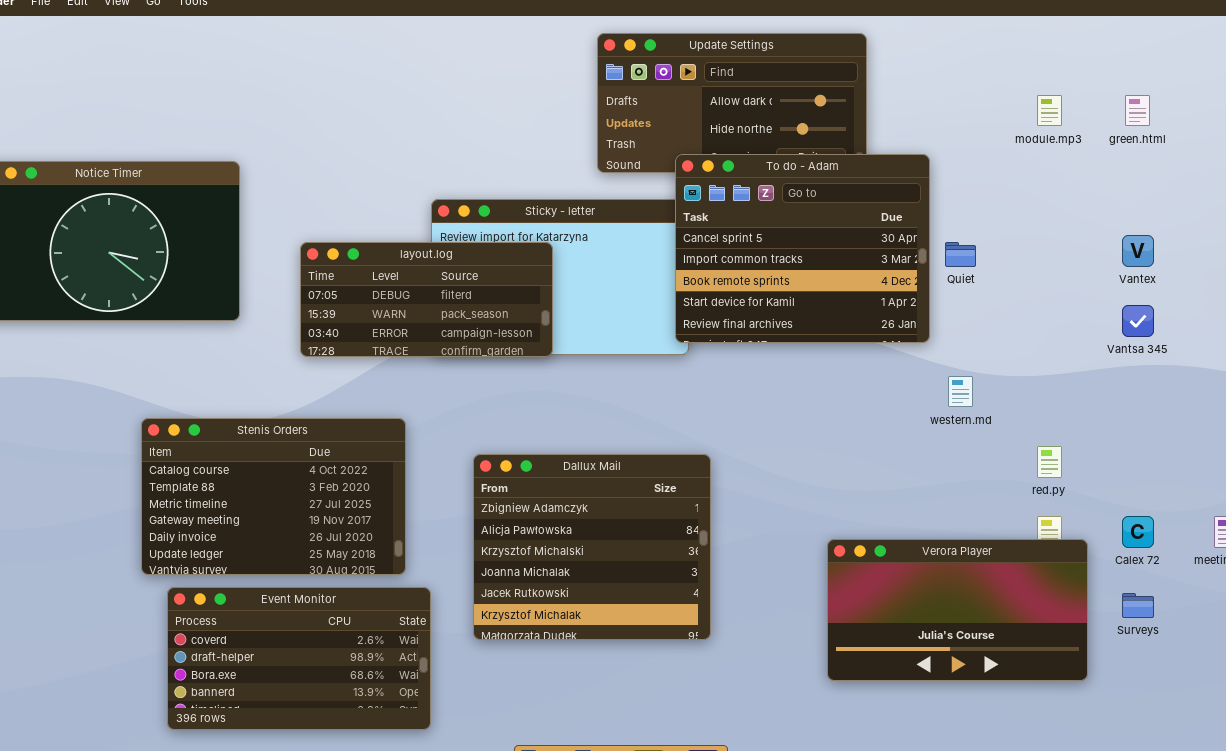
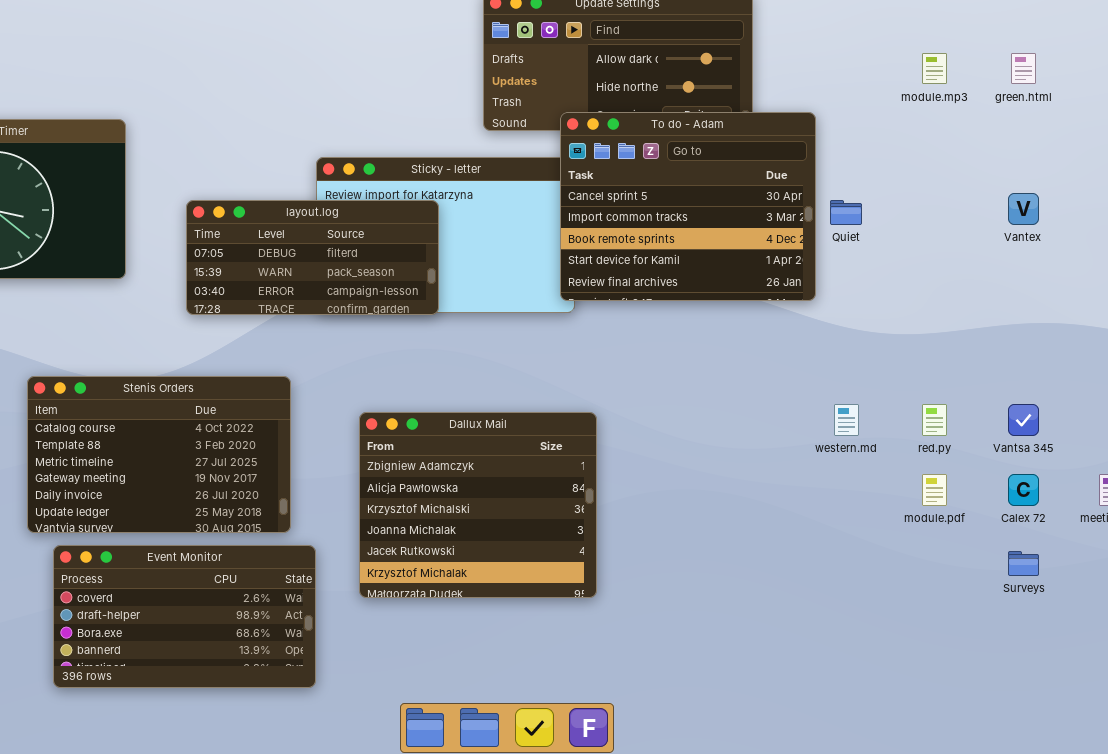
Vantsa 345: [1122,305,1154,337] -> [1008,404,1039,436], moved
western.md: [948,376,973,407] -> [834,404,859,436], moved
Verora Player: [827,539,1088,681] -> none, closed

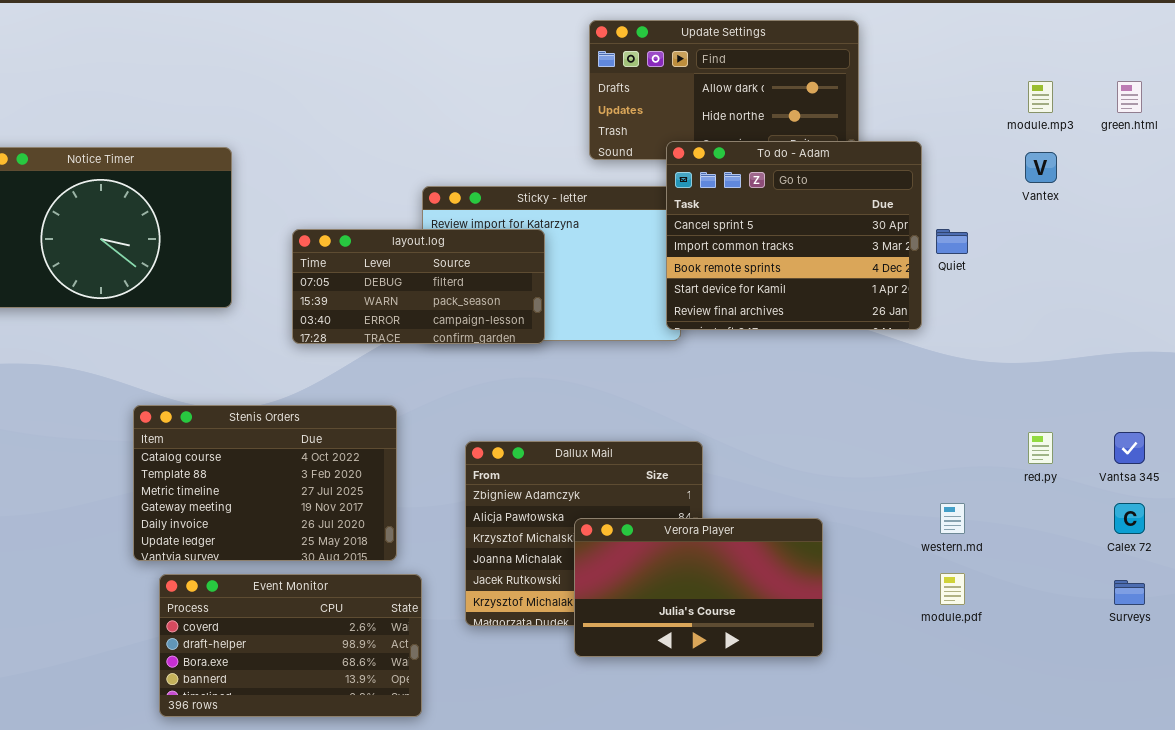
Vantex: [1008,193,1039,225] -> [1025,152,1057,183], moved
western.md: [834,404,859,436] -> [940,503,965,534], moved
module.pdf: [922,474,947,506] -> [940,573,965,605], moved
Verora Player: none -> [574,518,823,657], opened

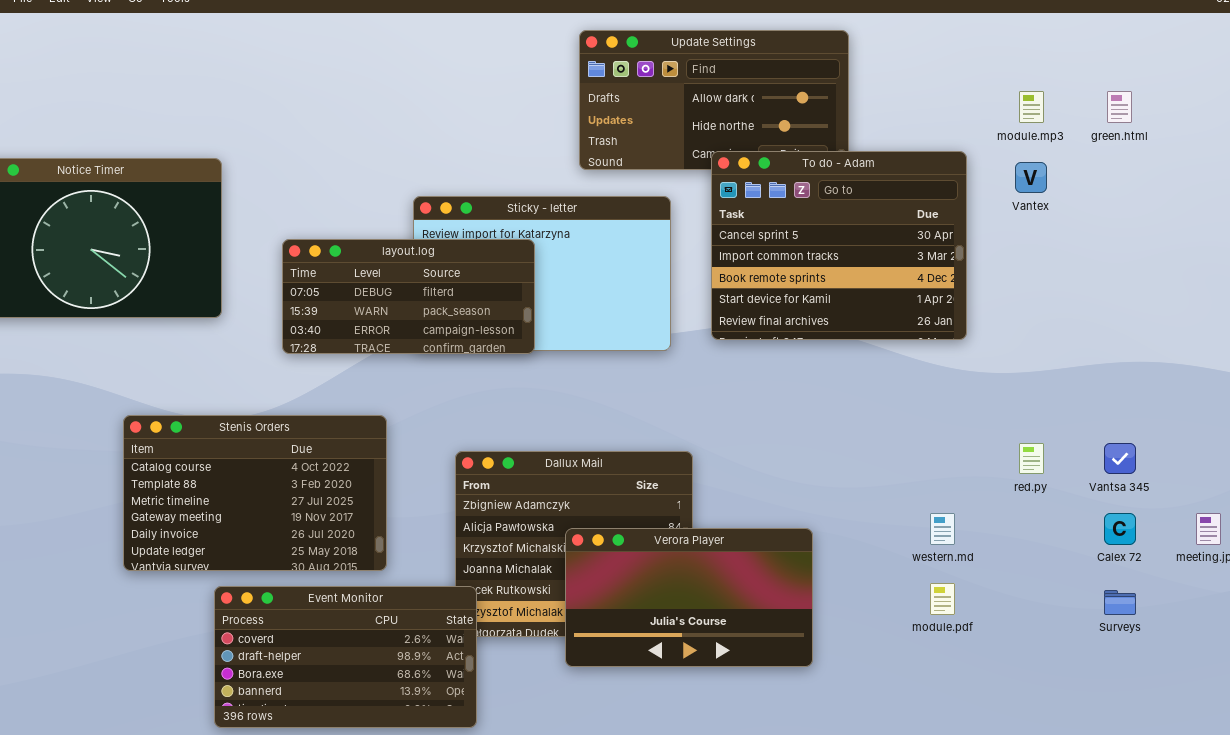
To do - Adam: [666,141,922,330] -> [711,151,967,340], moved
Event Monitor: [159,574,422,717] -> [214,586,477,728], moved

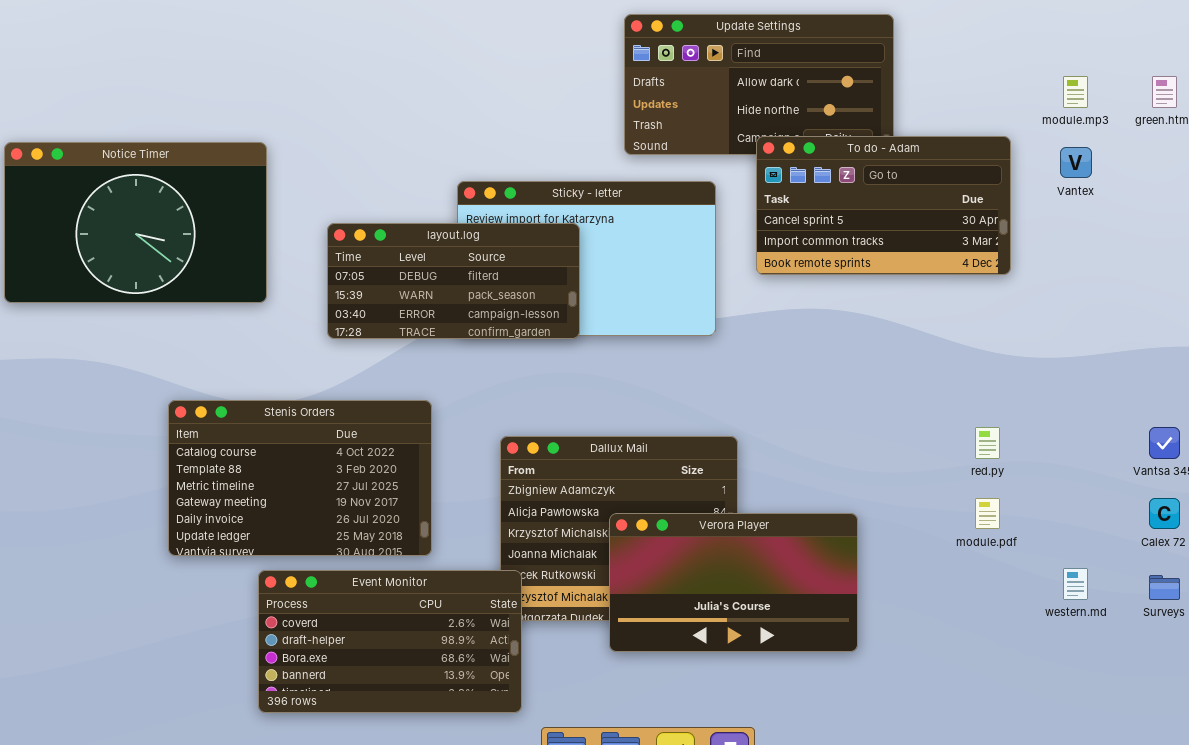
To do - Adam: [711,151,967,340] -> [756,136,1011,275], resized
red.py: [1019,443,1044,474] -> [975,427,1000,459], moved
western.md: [930,513,955,545] -> [1063,568,1088,600], moved
module.pdf: [930,583,955,615] -> [975,498,1000,529], moved

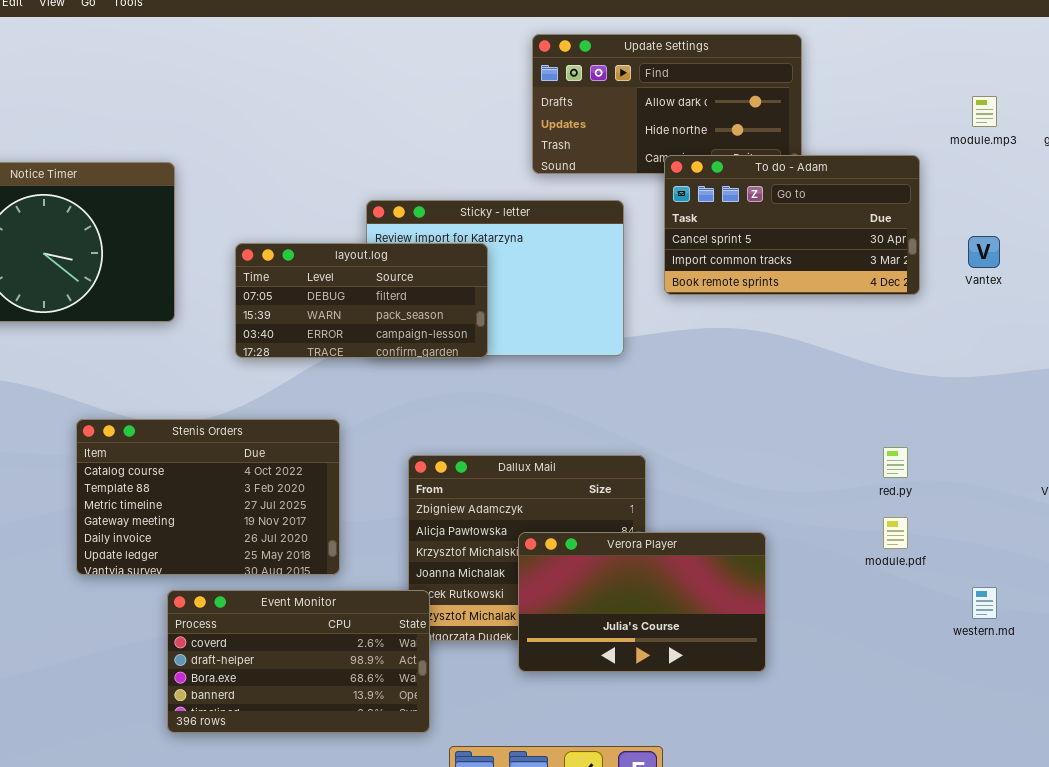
Vantex: [1060,147,1092,178] -> [968,236,1000,268], moved

